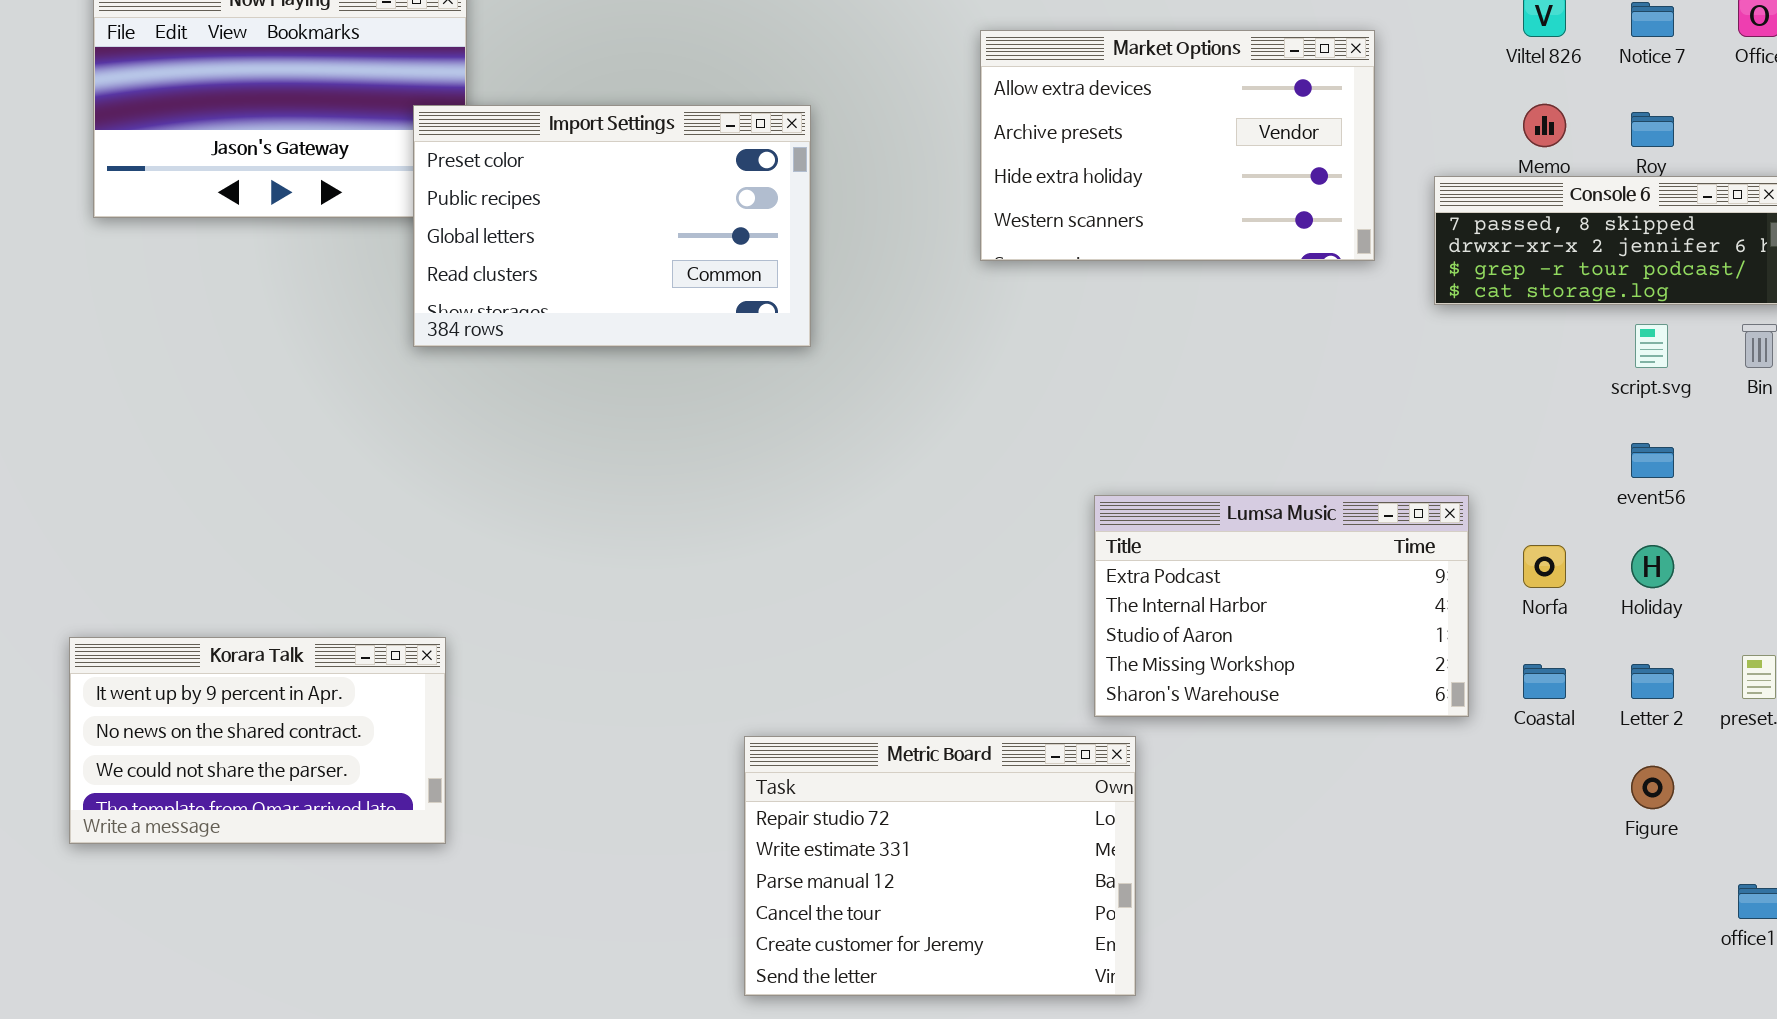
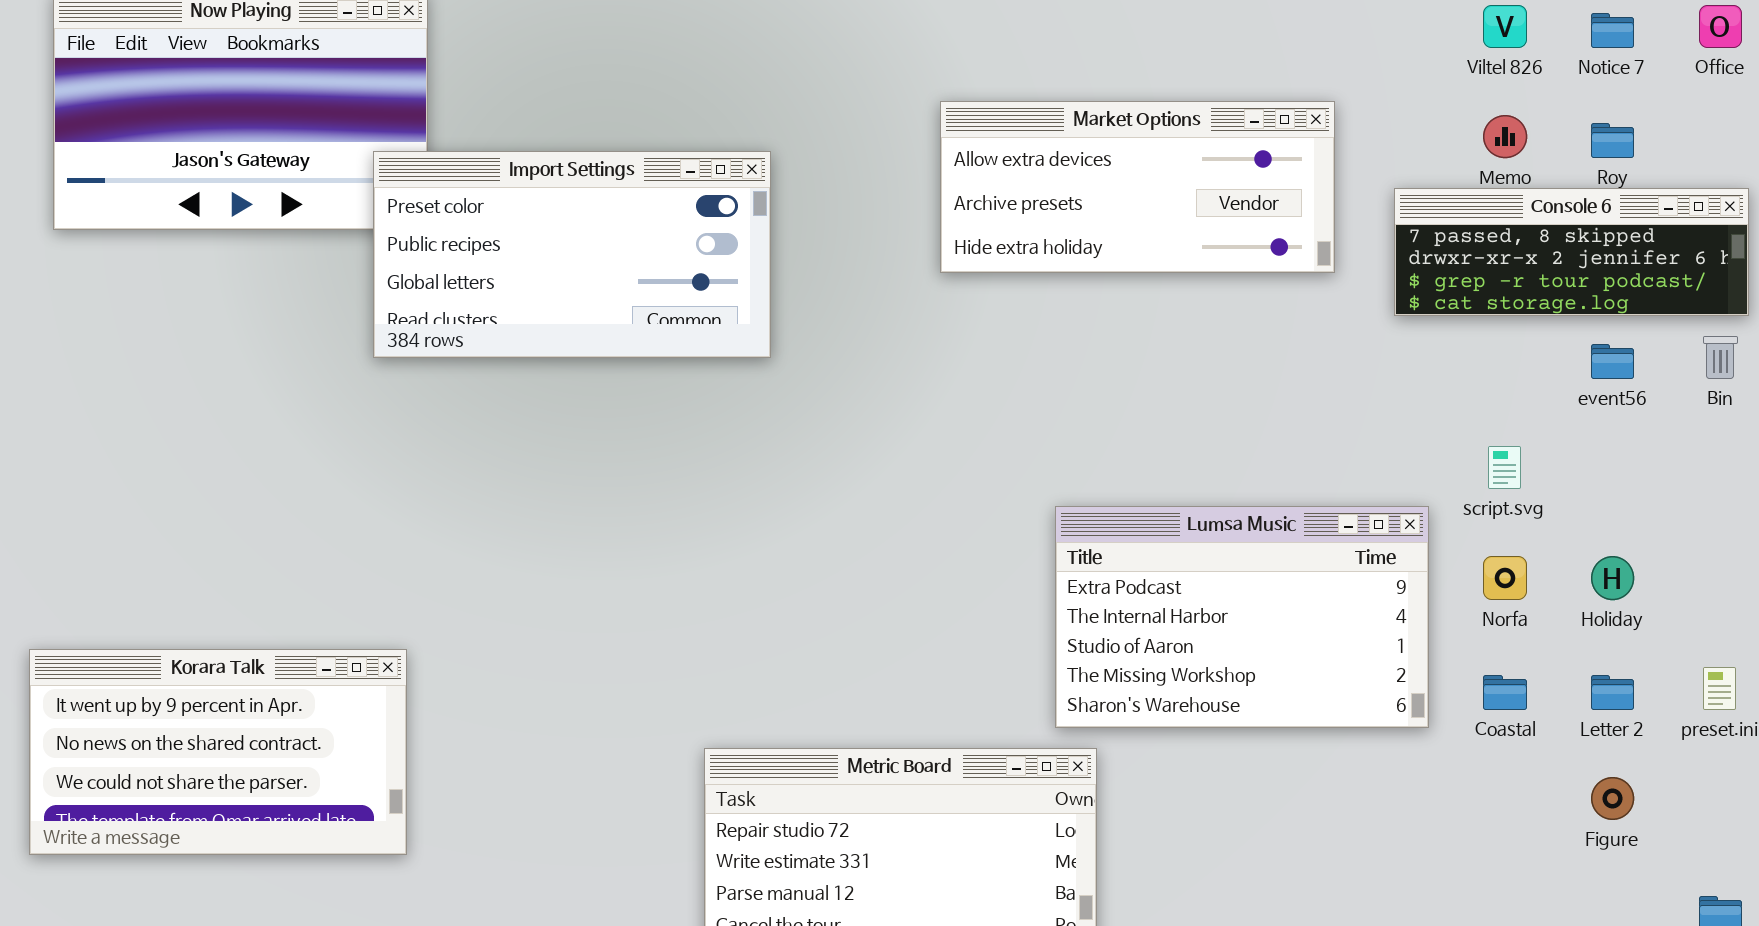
Market Options: [980,30,1375,261] -> [940,101,1335,273], resized
Import Settings: [413,105,811,347] -> [373,151,771,358], resized
script.svg: [1635,324,1668,368] -> [1488,446,1521,489], moved
event56: [1631,443,1674,478] -> [1591,344,1634,379], moved

